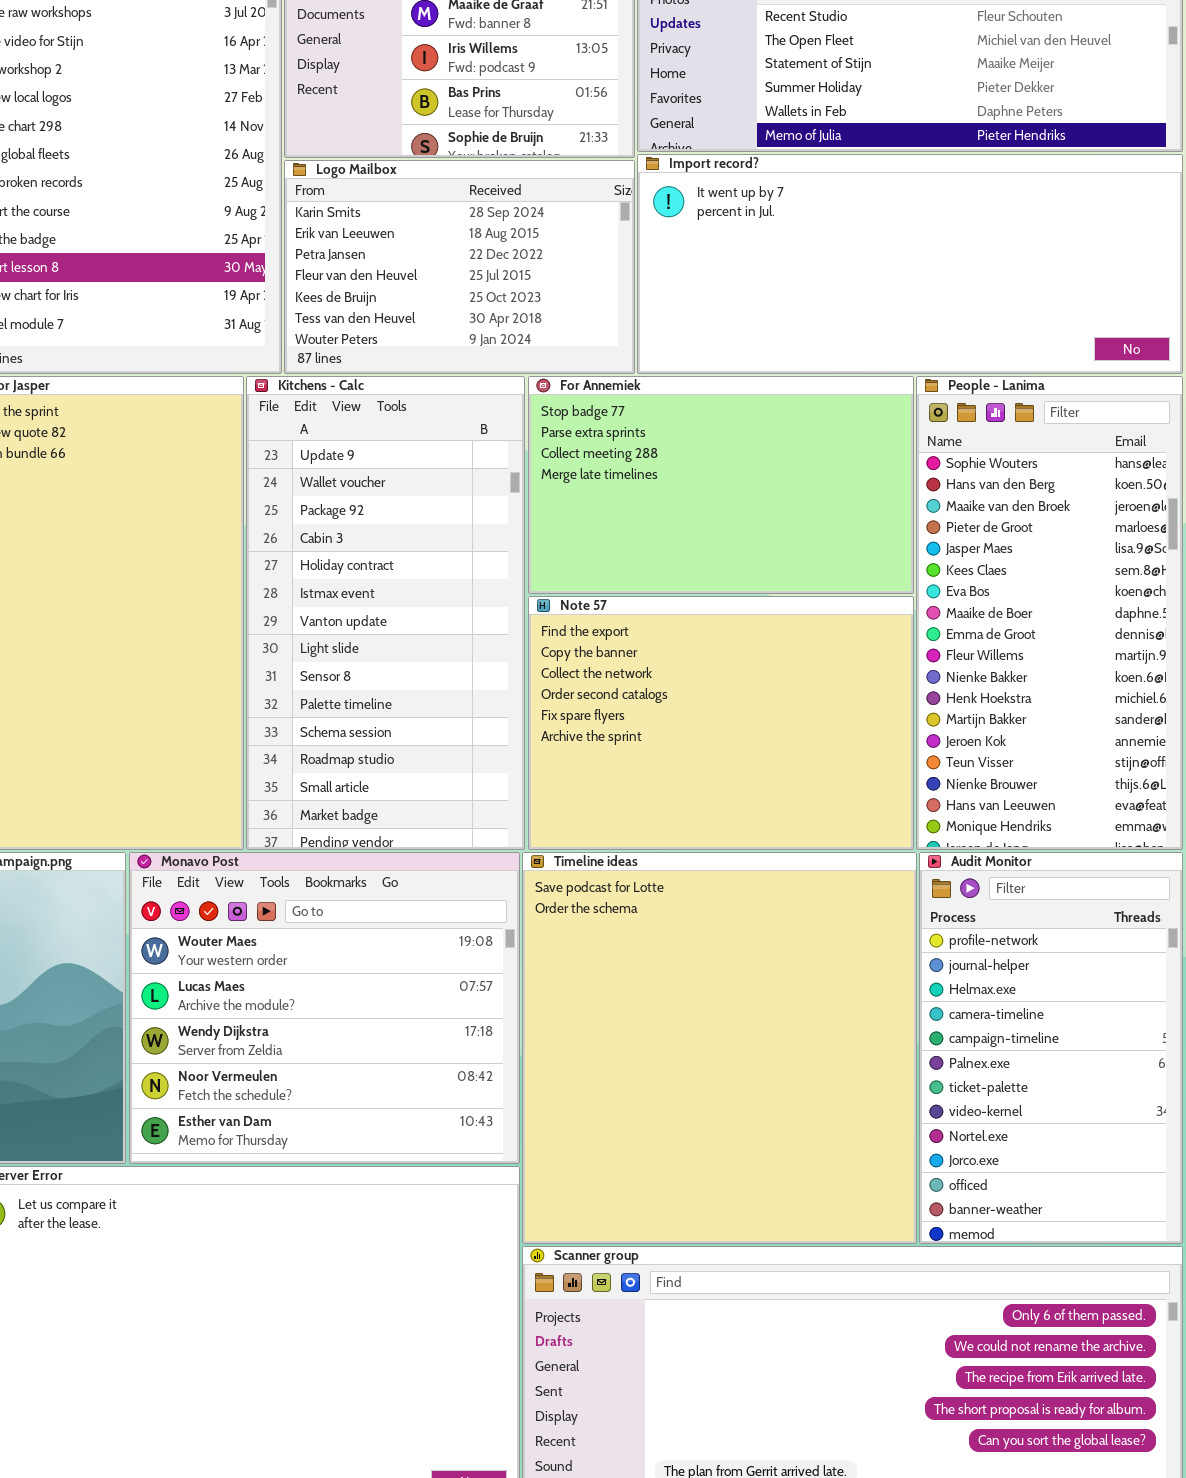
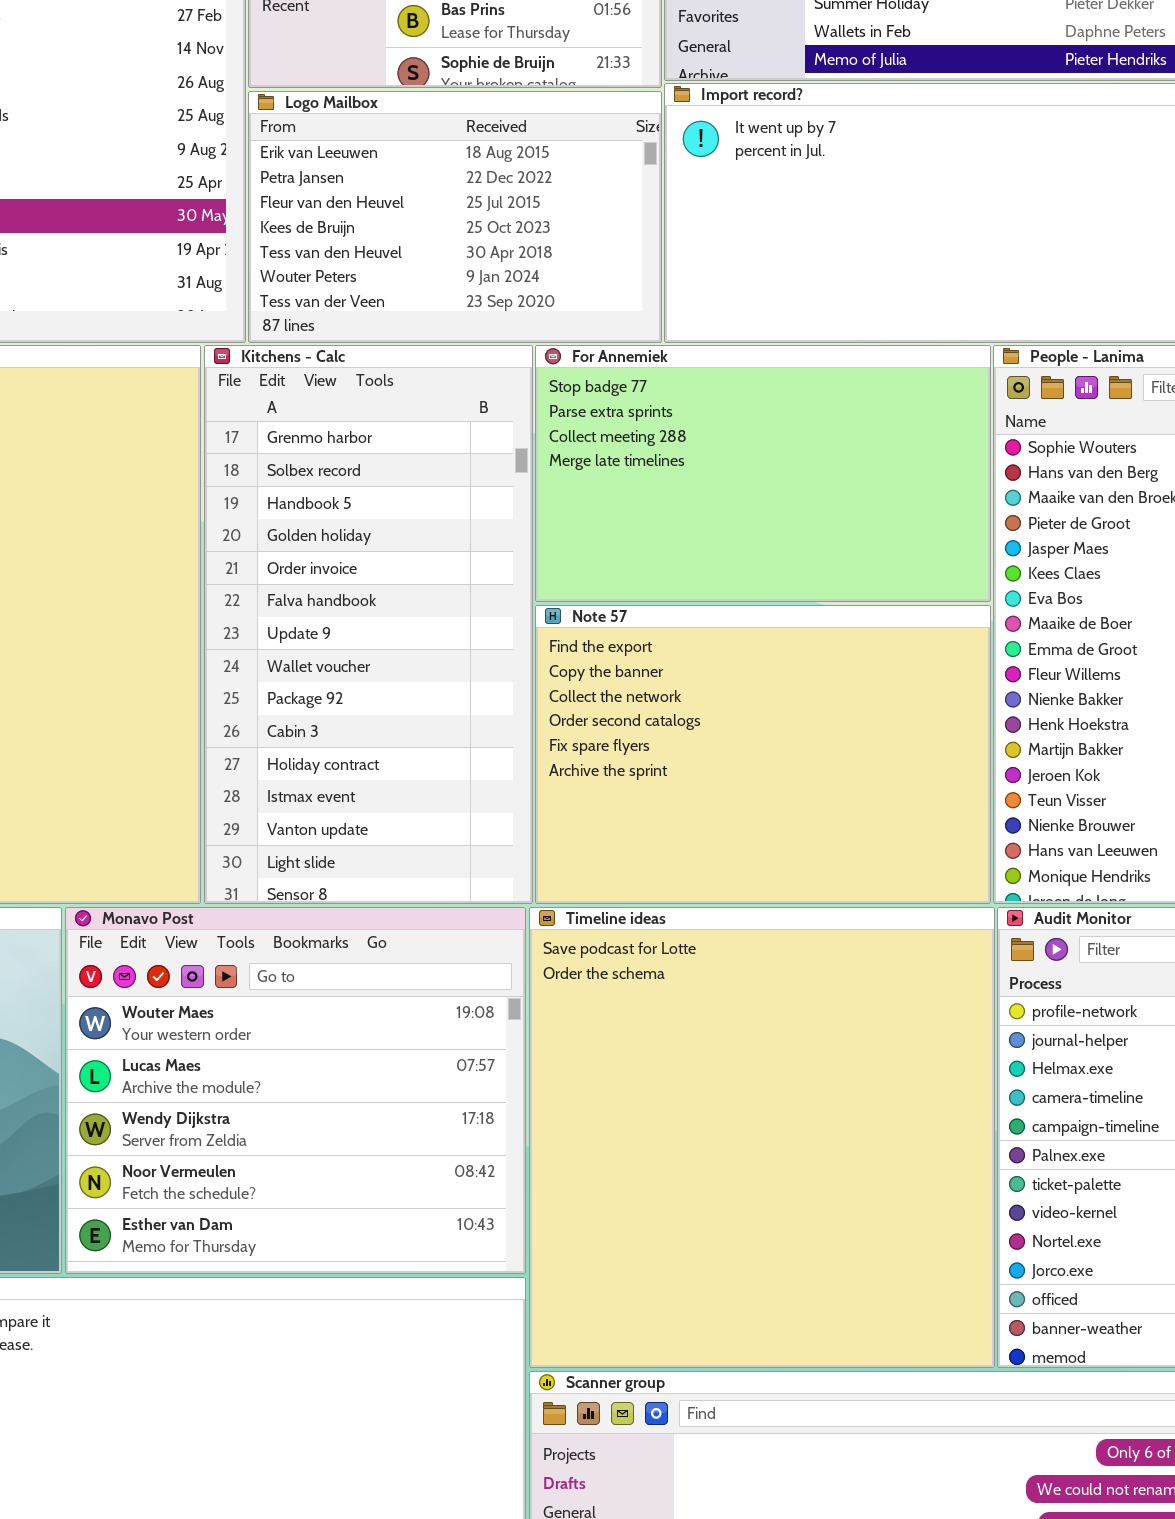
Logo Mailbox: [284,160,635,374] -> [248,91,662,343], scrolled down 1 row
Kitchens - Calc: [246,376,525,850] -> [204,345,533,904], scrolled up 6 rows

